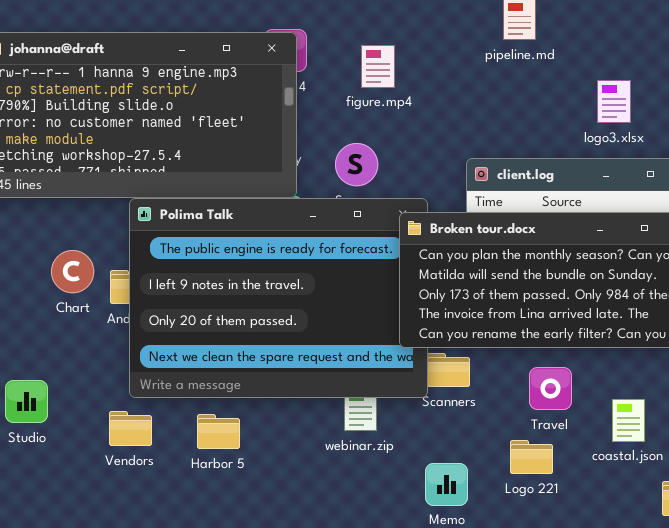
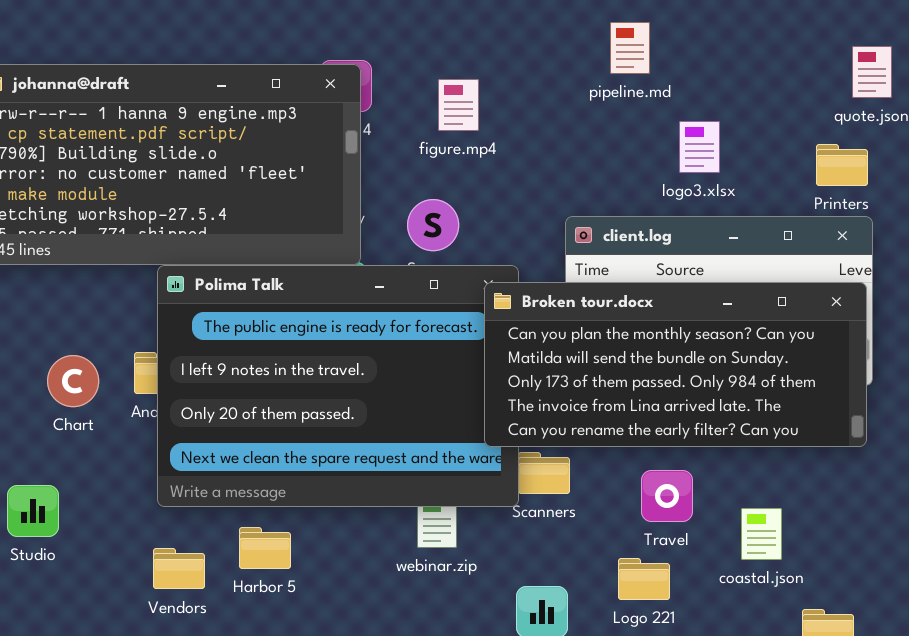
logo3.xlsx: [597,80,631,123] -> [679,121,720,173], moved
Chart: [51,250,94,293] -> [47,355,99,407], moved
Vendors: [109,411,152,446] -> [153,548,205,589], moved

